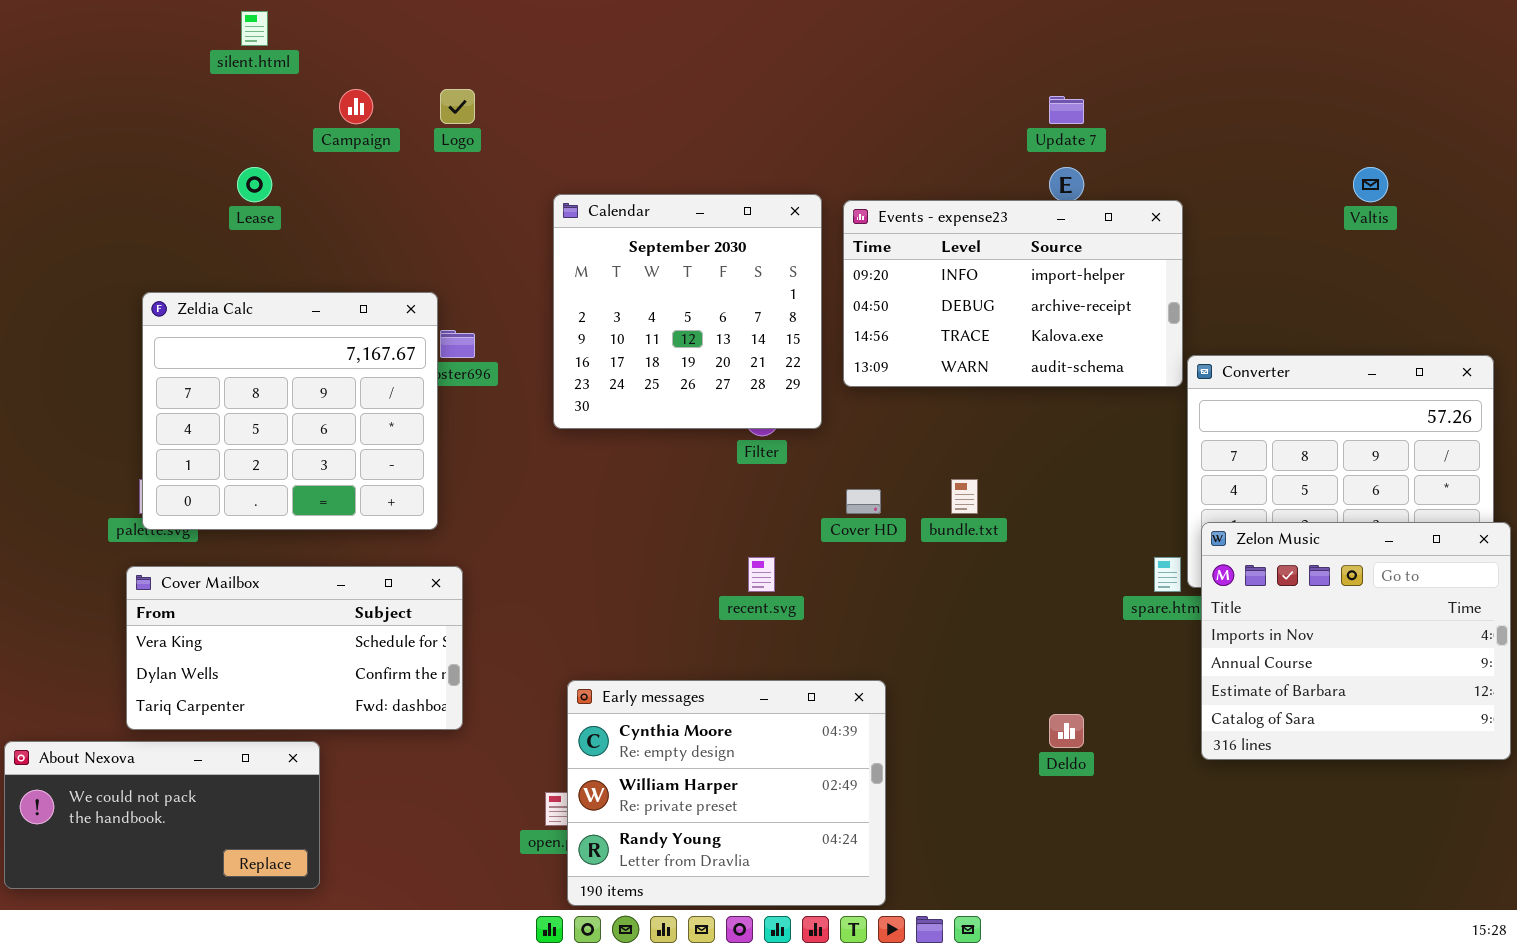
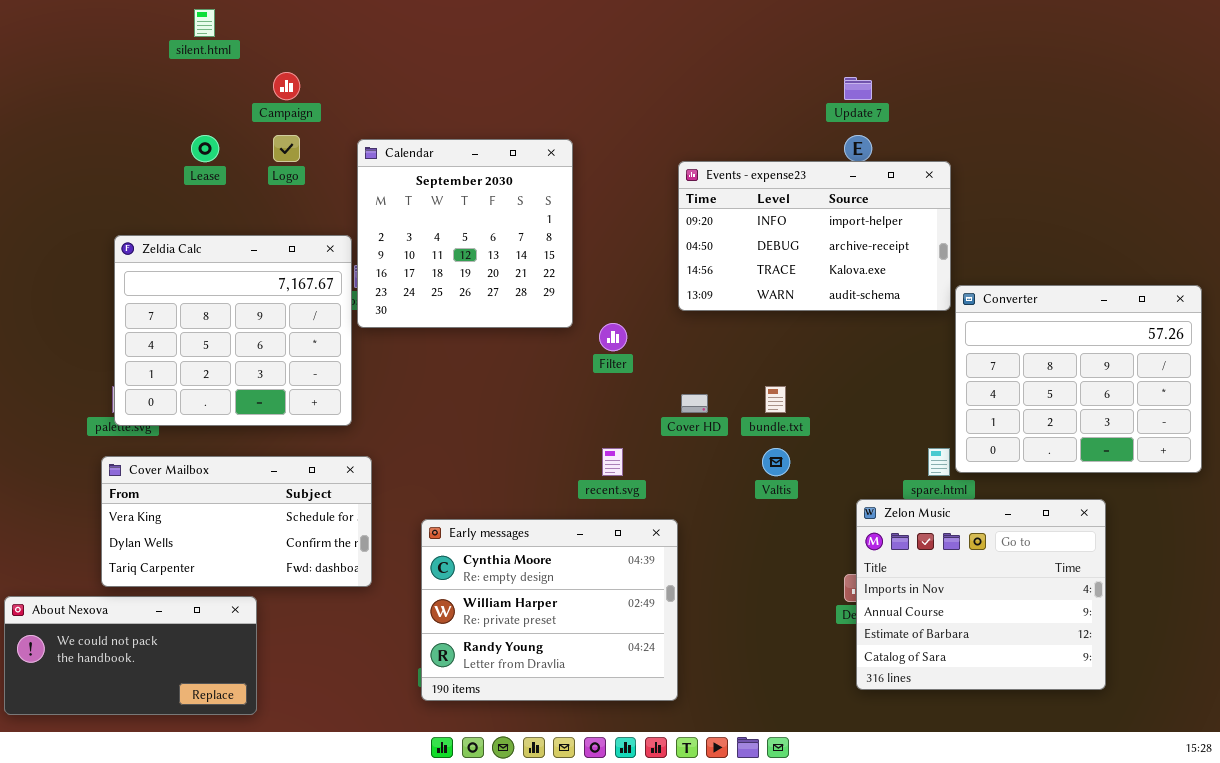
Logo: [440,89,475,124] -> [273,135,300,162], moved
Valtis: [1353,167,1388,202] -> [762,448,790,476], moved
Calendar: [553,194,822,429] -> [357,139,573,328], moved
Zelon Music: [1201,522,1511,760] -> [856,499,1106,690], moved
Early messages: [567,680,886,906] -> [421,519,678,701], moved

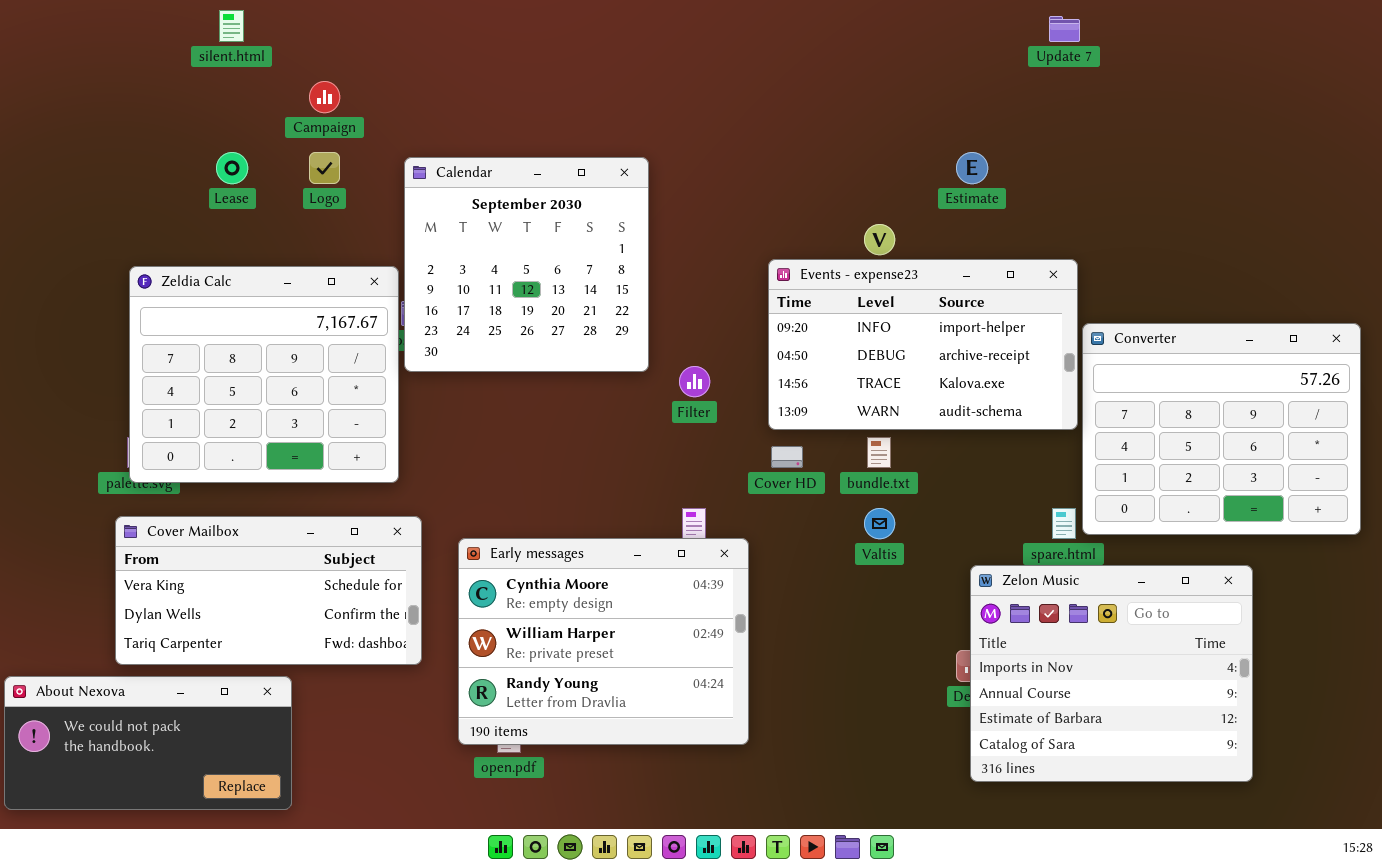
Update 7: [844,77,872,100] -> [1049,16,1080,42], moved
Events - expense23: [678,161,951,311] -> [768,259,1078,430], moved
Early messages: [421,519,678,701] -> [458,538,749,745], moved

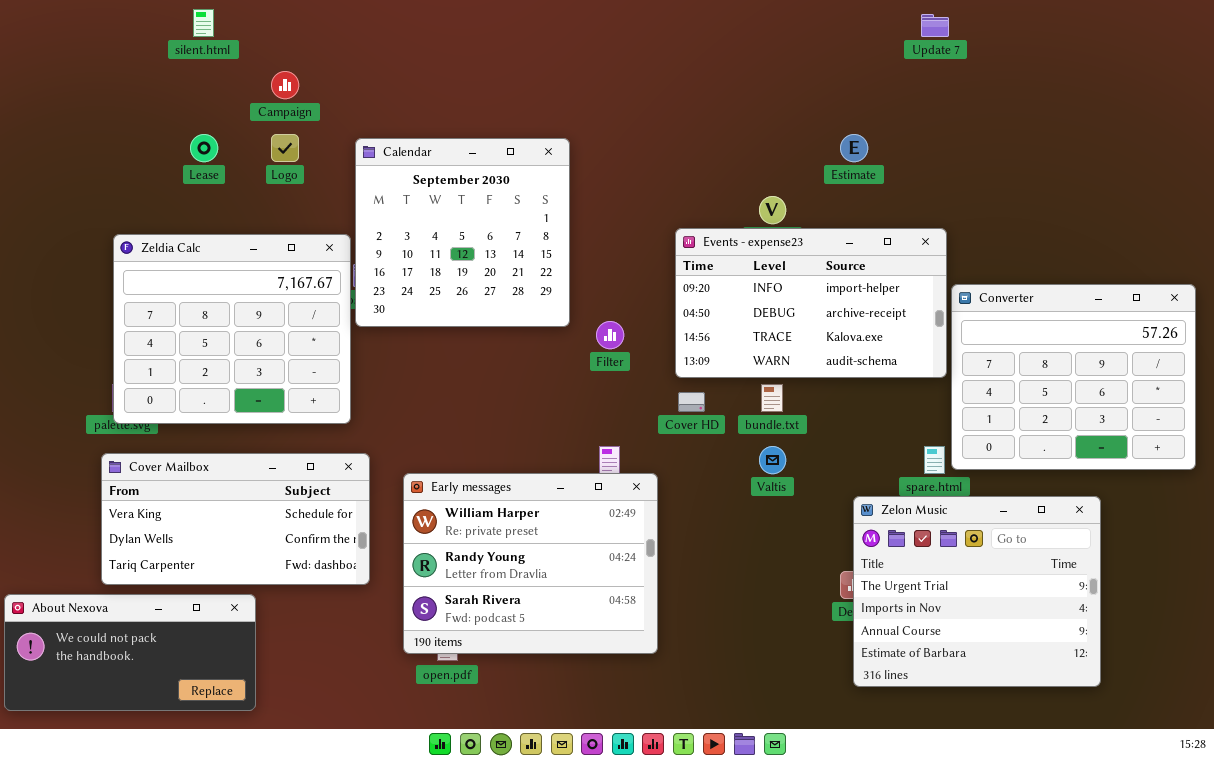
Early messages: [458,538,749,745] -> [403,473,658,654], scrolled down 1 row
Zelon Music: [970,565,1253,782] -> [853,496,1101,687], scrolled up 1 row

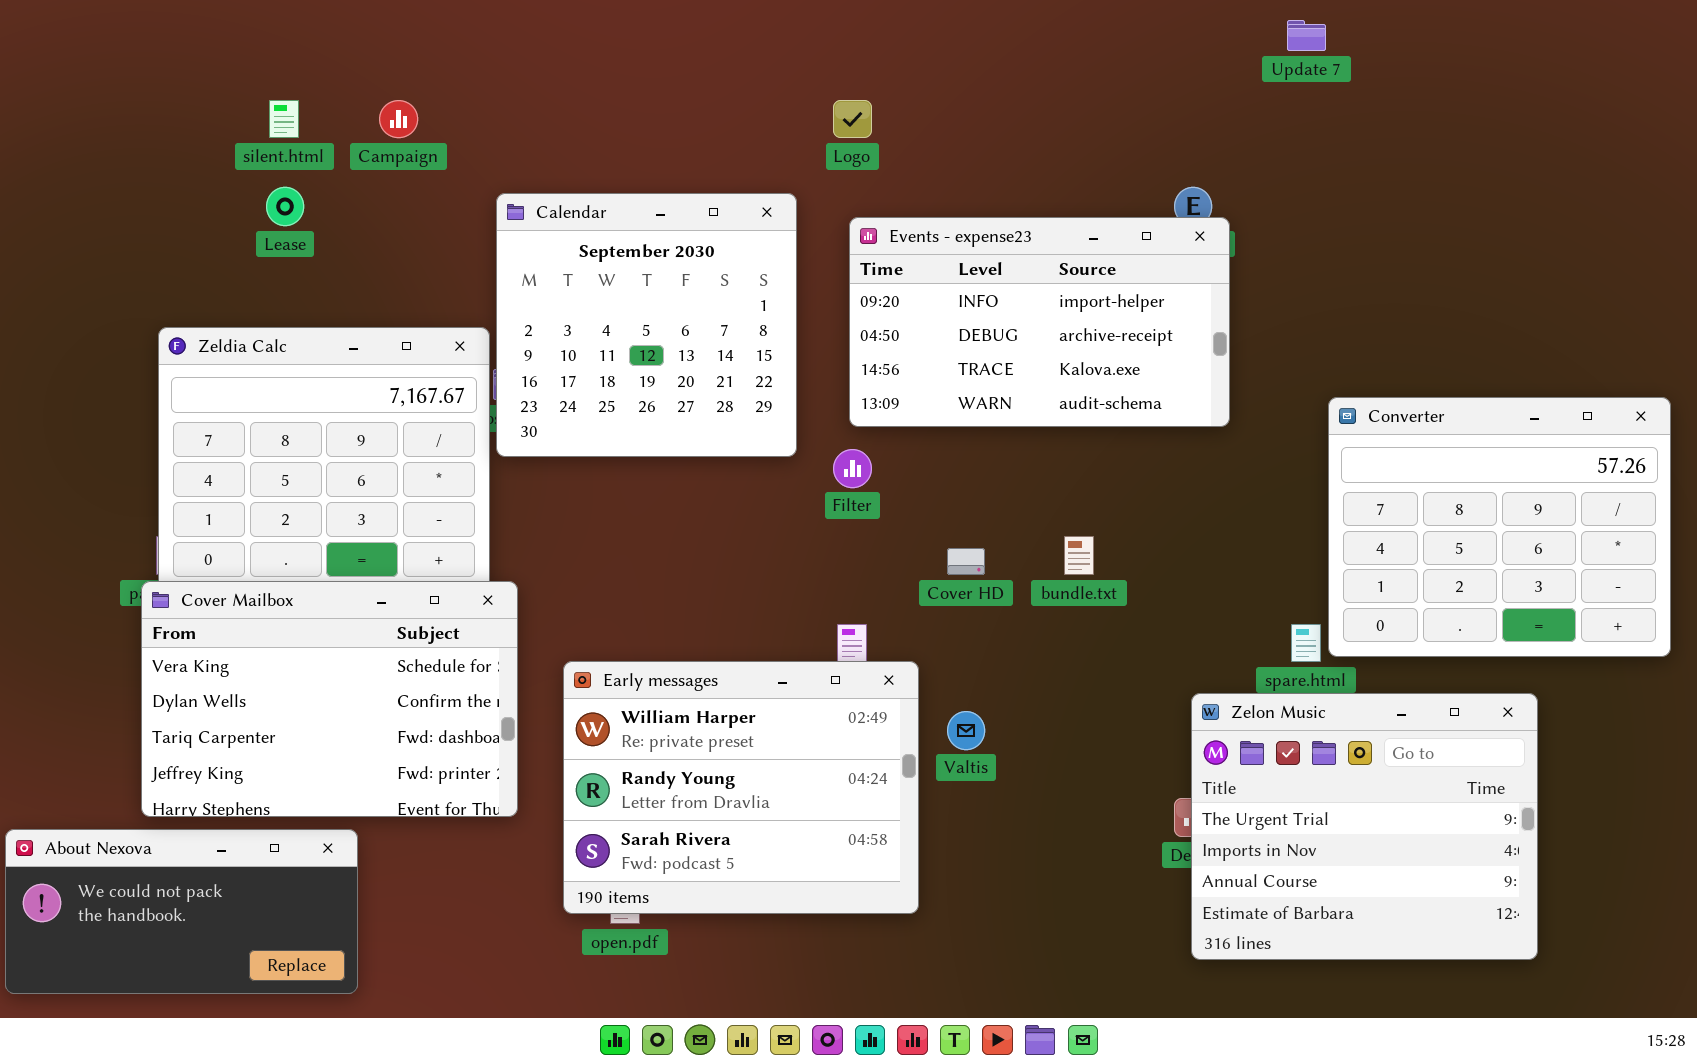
silent.html: [193,9,214,37] -> [269,100,299,138], moved
Logo: [271,134,299,162] -> [833,100,872,138], moved
Events - expense23: [675,228,947,378] -> [849,217,1230,427], moved
Valtis: [759,446,786,474] -> [947,711,985,750], moved
Cover Mailbox: [101,453,370,585] -> [141,581,518,817], resized

